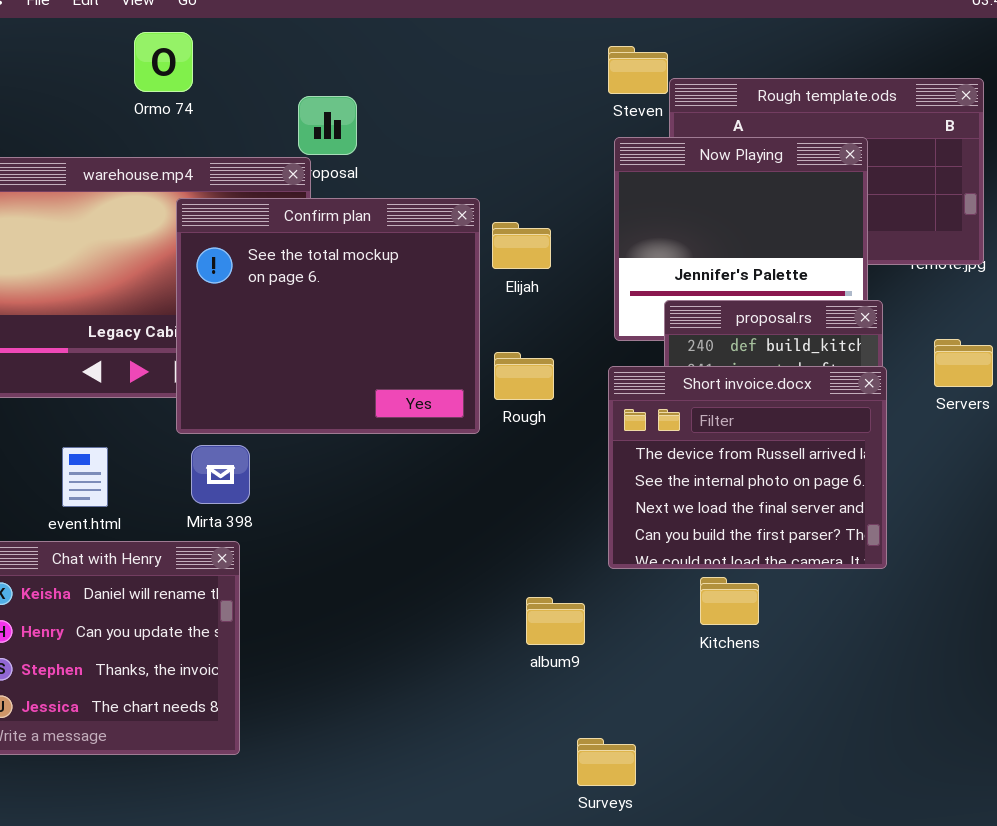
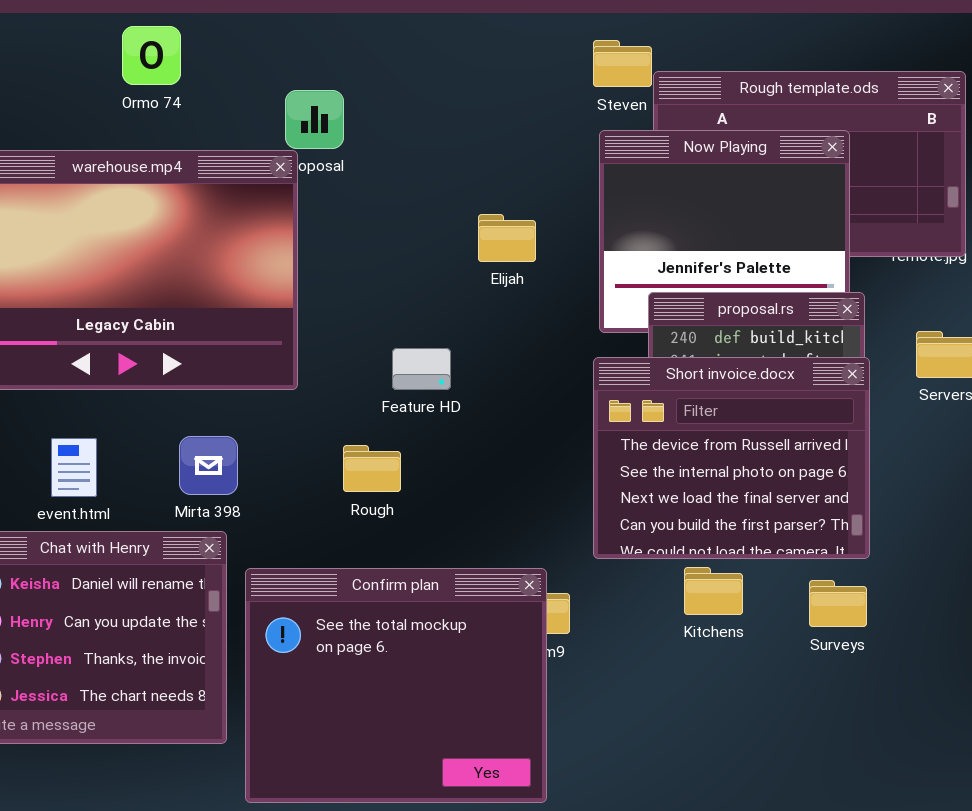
Confirm plan: [176,198,480,434] -> [245,568,547,803], moved
Rough: [494,352,554,400] -> [343,445,401,492], moved
Surveys: [577,738,636,786] -> [809,580,867,627], moved

